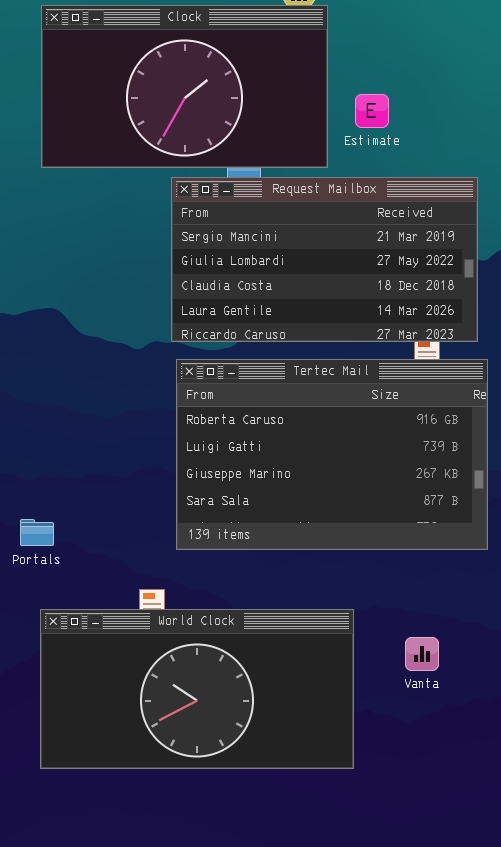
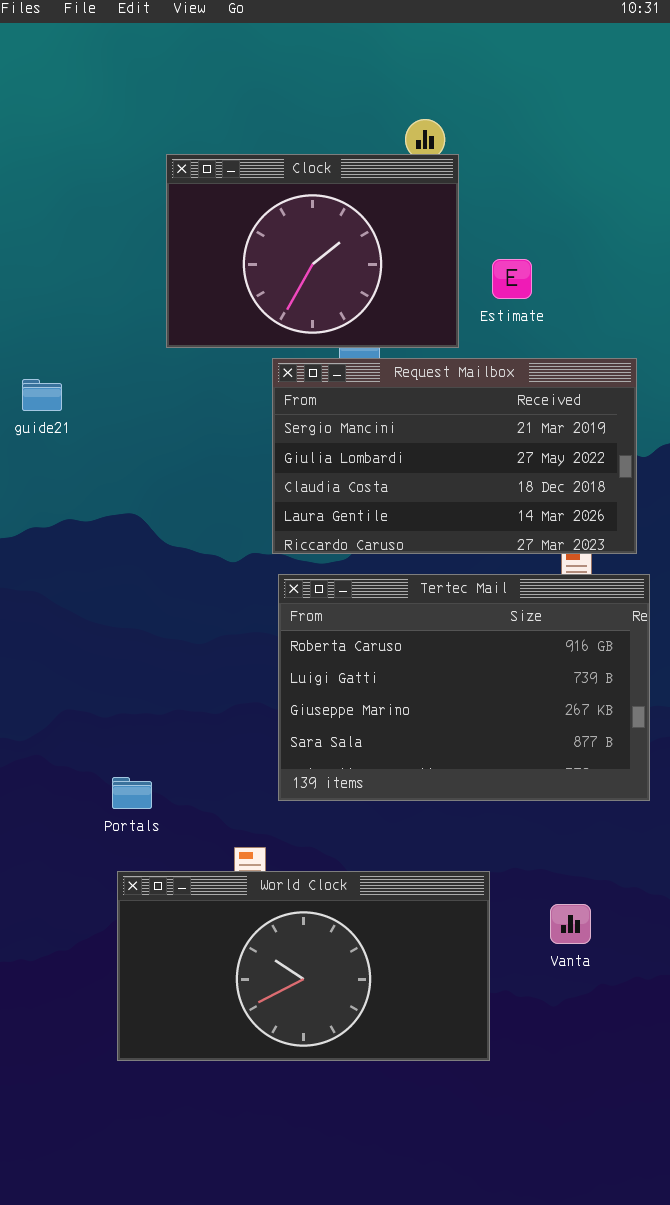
Clock: [41,5,328,168] -> [166,154,459,348], resized
Portals: [20,519,54,546] -> [112,777,152,809], moved

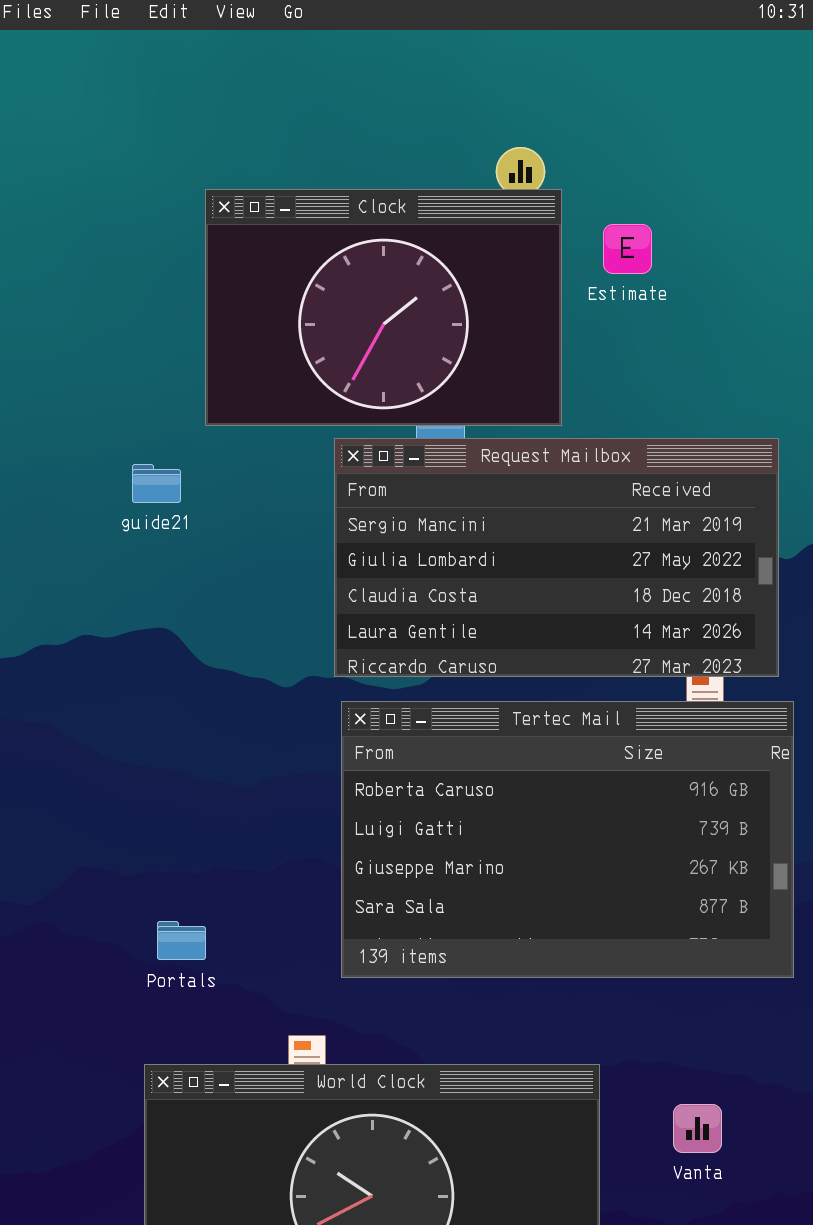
Estimate: [492,259,532,299] -> [603,224,652,274], moved
guide21: [22,379,62,411] -> [132,464,181,503], moved
Portals: [112,777,152,809] -> [157,921,206,960], moved

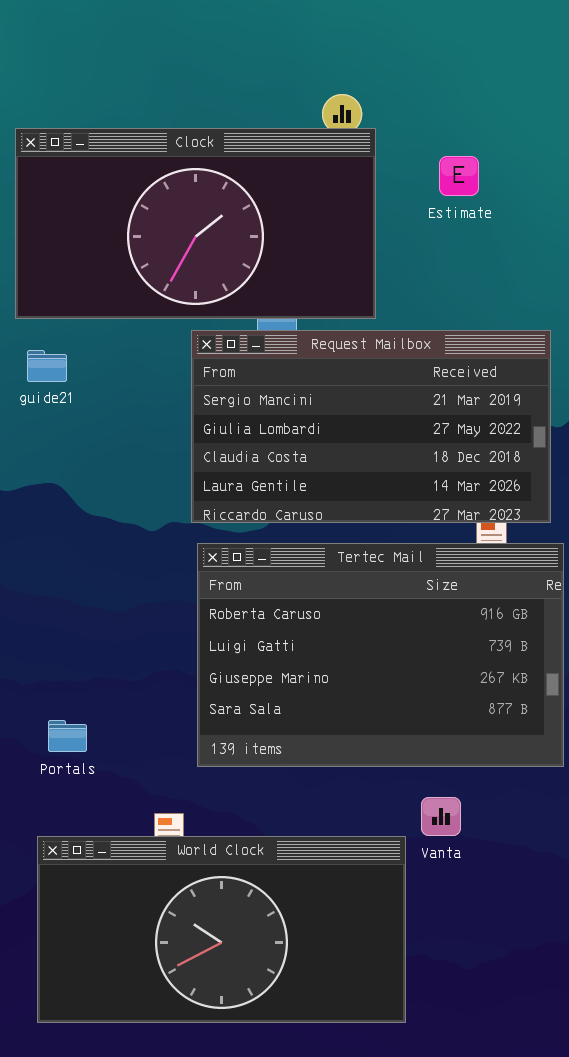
Clock: [205,189,562,426] -> [15,128,376,319], resized
Estimate: [603,224,652,274] -> [439,156,479,196], moved
Vanta: [673,1104,722,1153] -> [421,797,461,836], moved

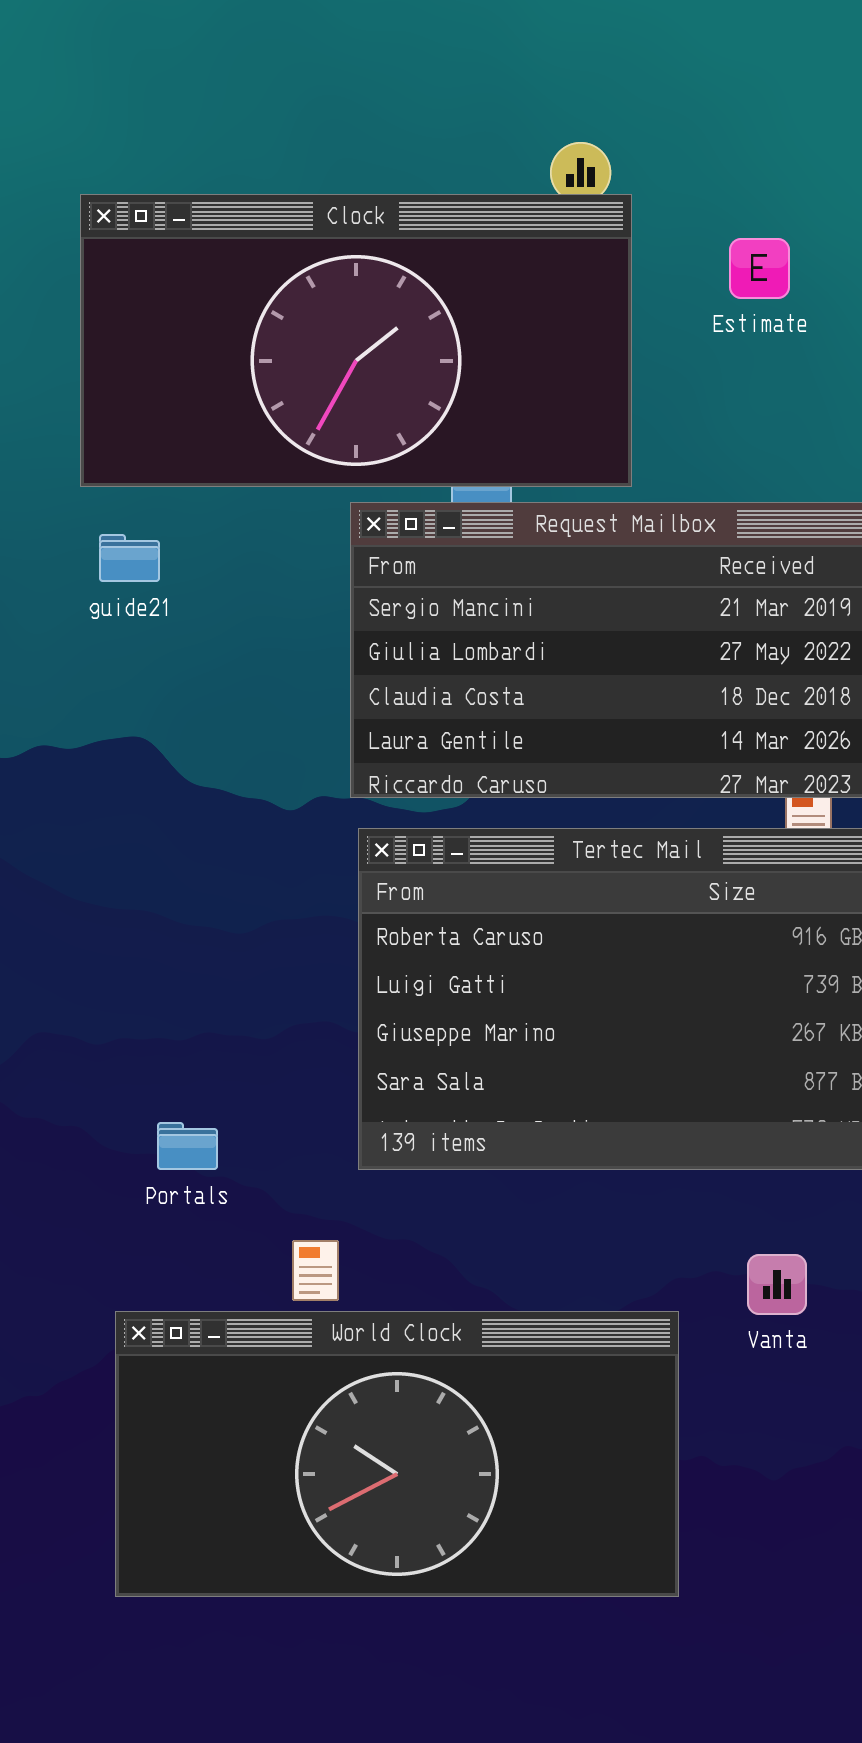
Portals: [48,720,87,752] -> [157,1122,218,1170], moved
Vanta: [421,797,461,836] -> [747,1254,807,1315], moved
World Clock: [37,836,406,1023] -> [115,1311,679,1597], moved

